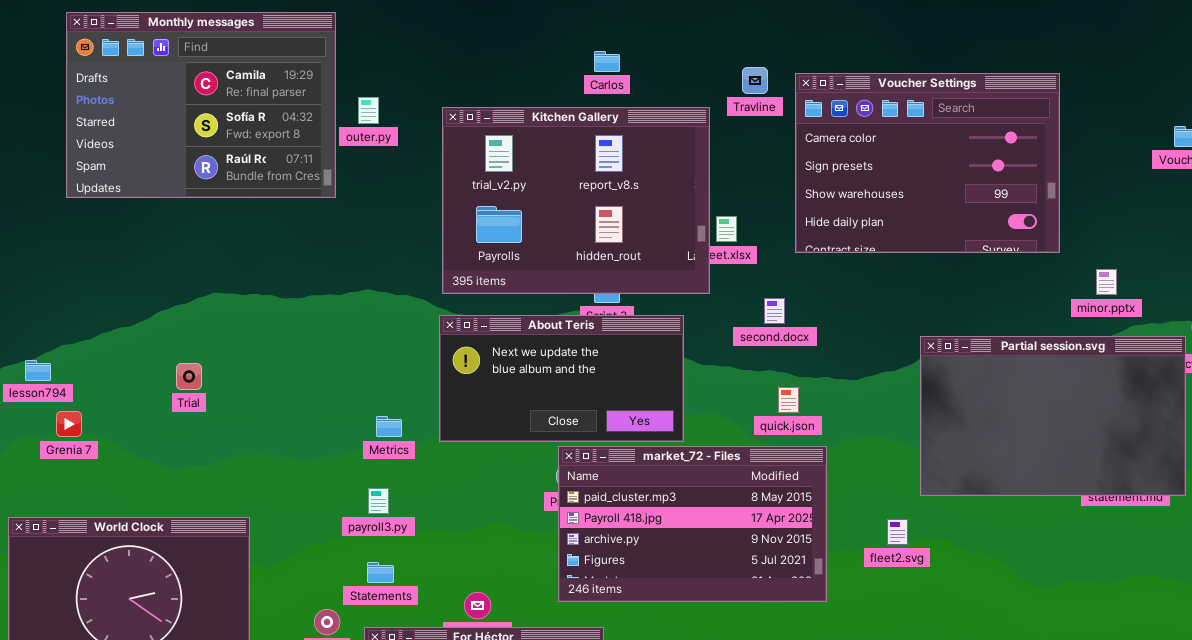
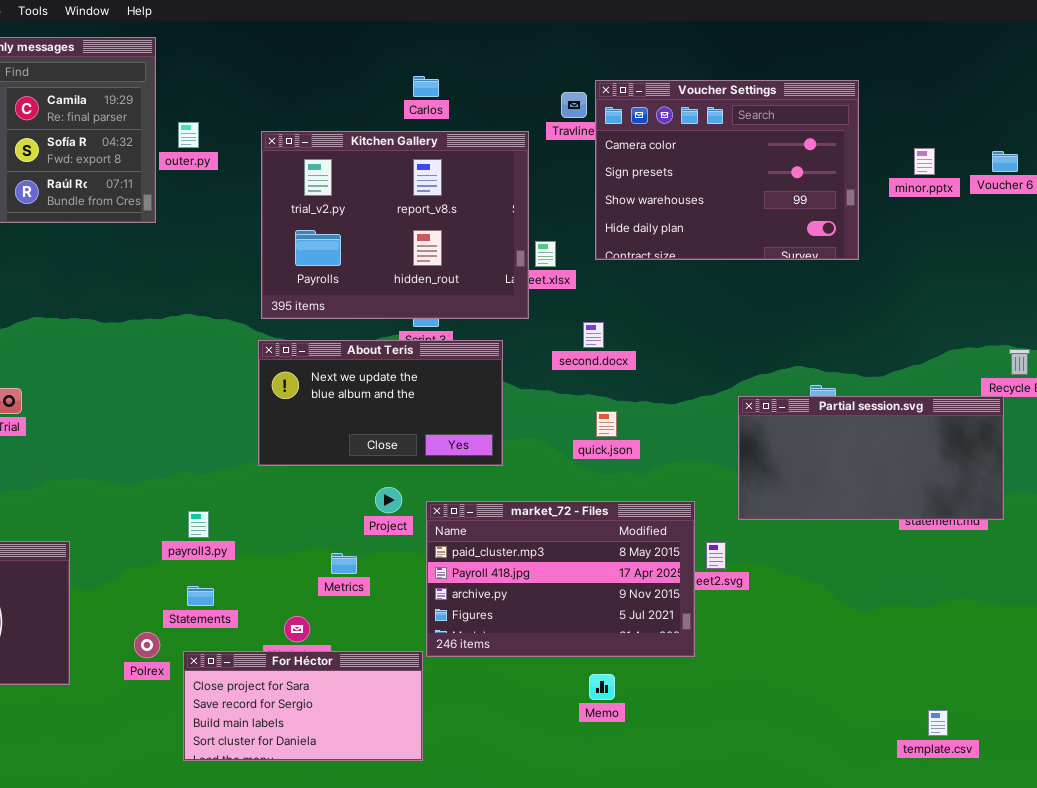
Voucher Settings: [795,73,1060,253] -> [595,80,859,260], moved
minor.pptx: [1096,269,1117,295] -> [914,148,935,175], moved
Partial session.svg: [920,336,1186,496] -> [738,396,1004,520], resized
Metrics: [376,416,402,437] -> [331,553,357,574], moved
market_72 - Files: [558,446,827,602] -> [426,501,695,657], moved

